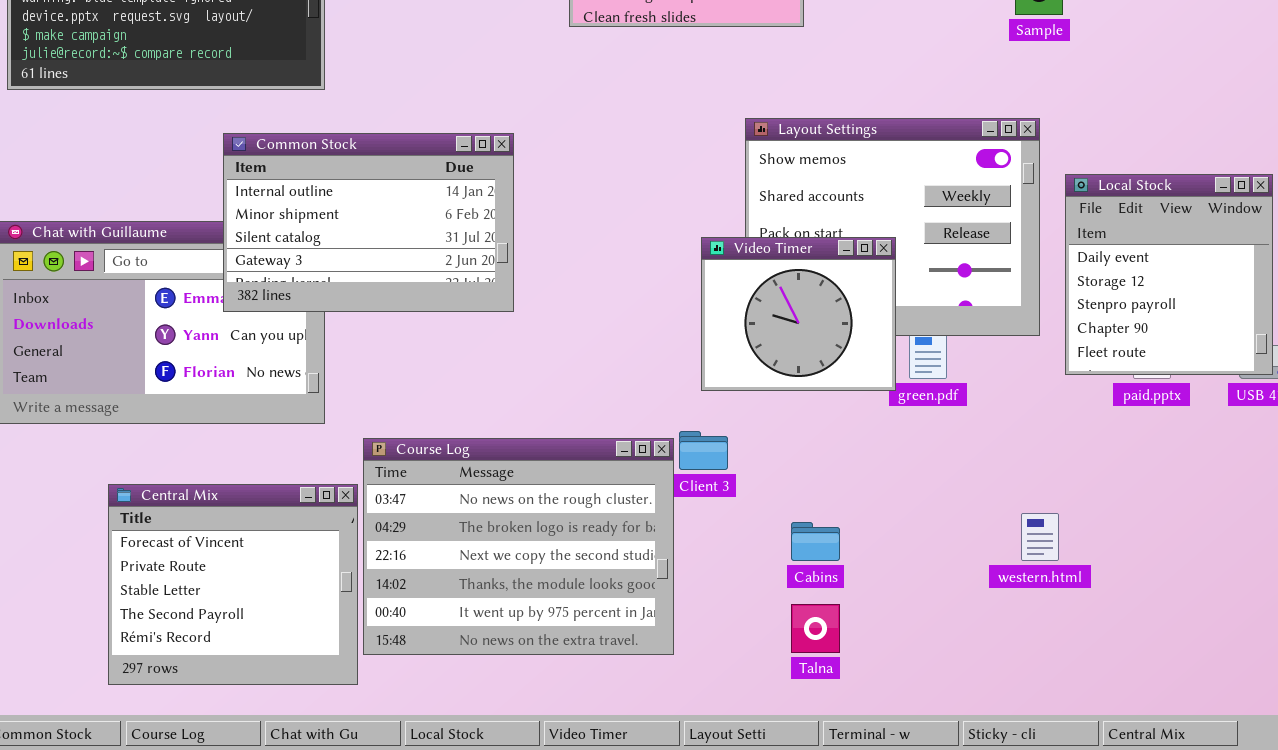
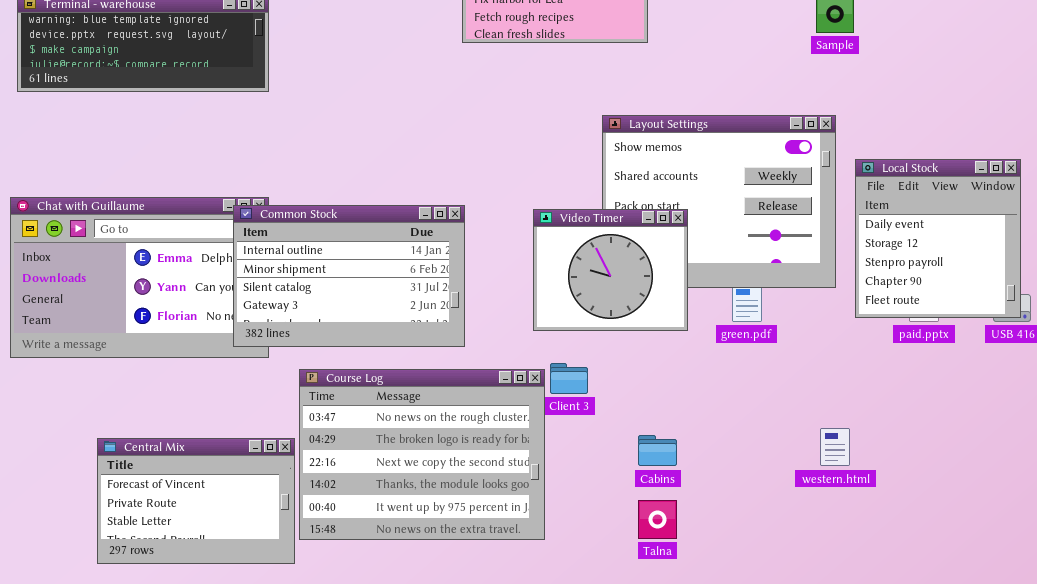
Common Stock: [223,133,514,312] -> [233,205,465,347], moved
Video Timer: [701,237,896,391] -> [533,209,688,331], moved
Central Mix: [108,484,358,685] -> [97,438,295,564], resized

